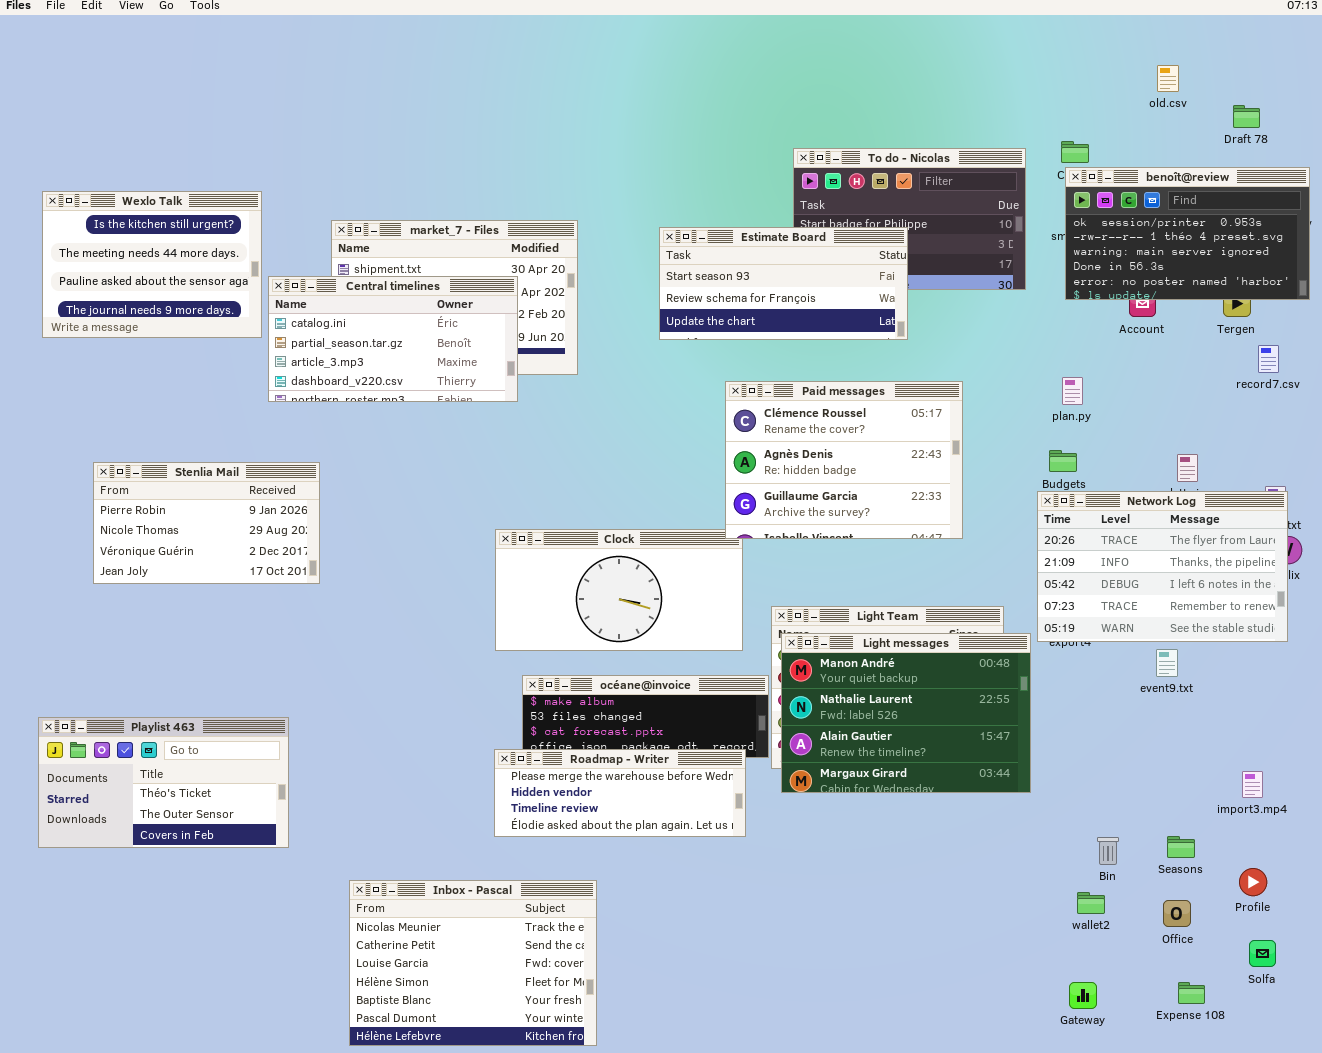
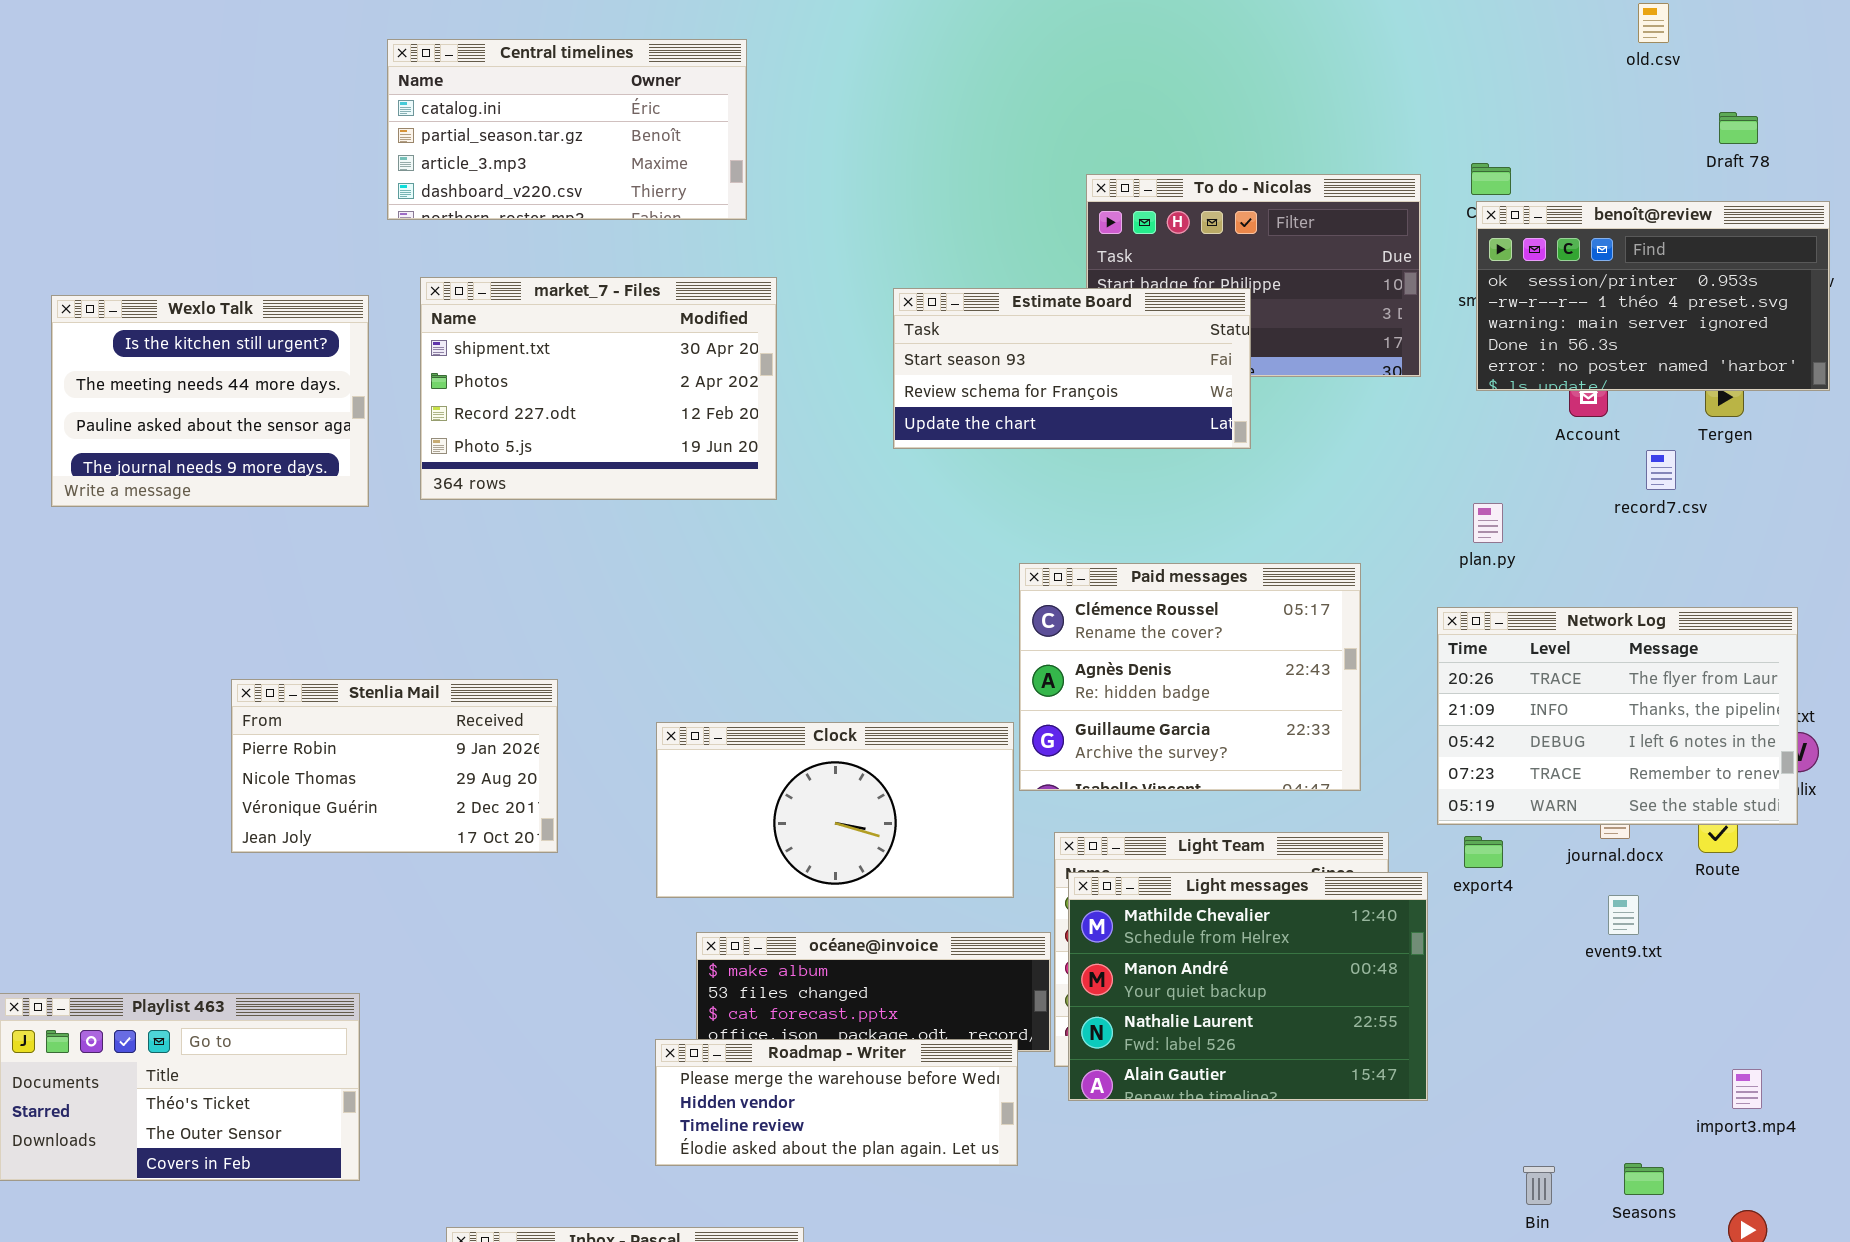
old.csv: [1157,65,1179,92] -> [1638,3,1669,43], moved
Wexlo Talk: [42,191,262,338] -> [51,295,369,507], moved
Central timelines: [268,276,518,402] -> [387,39,747,220], moved
record7.csv: [1258,345,1279,373] -> [1646,450,1676,490], moved
Paid messages: [725,381,963,539] -> [1019,563,1361,791], moved
Stenlia Mail: [93,462,320,584] -> [231,679,558,853], moved
Network Log: [1037,491,1288,642] -> [1437,607,1798,825], moved
Light messages: [781,633,1031,793] -> [1068,872,1428,1101], scrolled up 1 row

